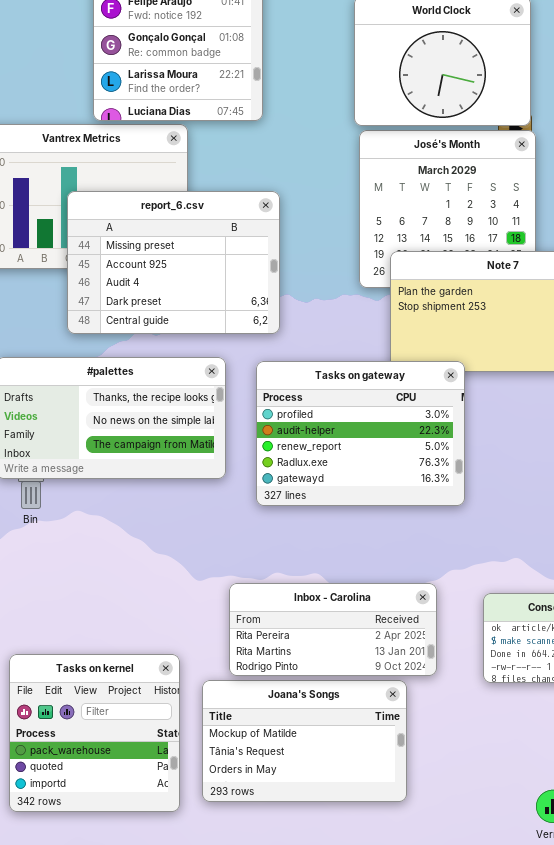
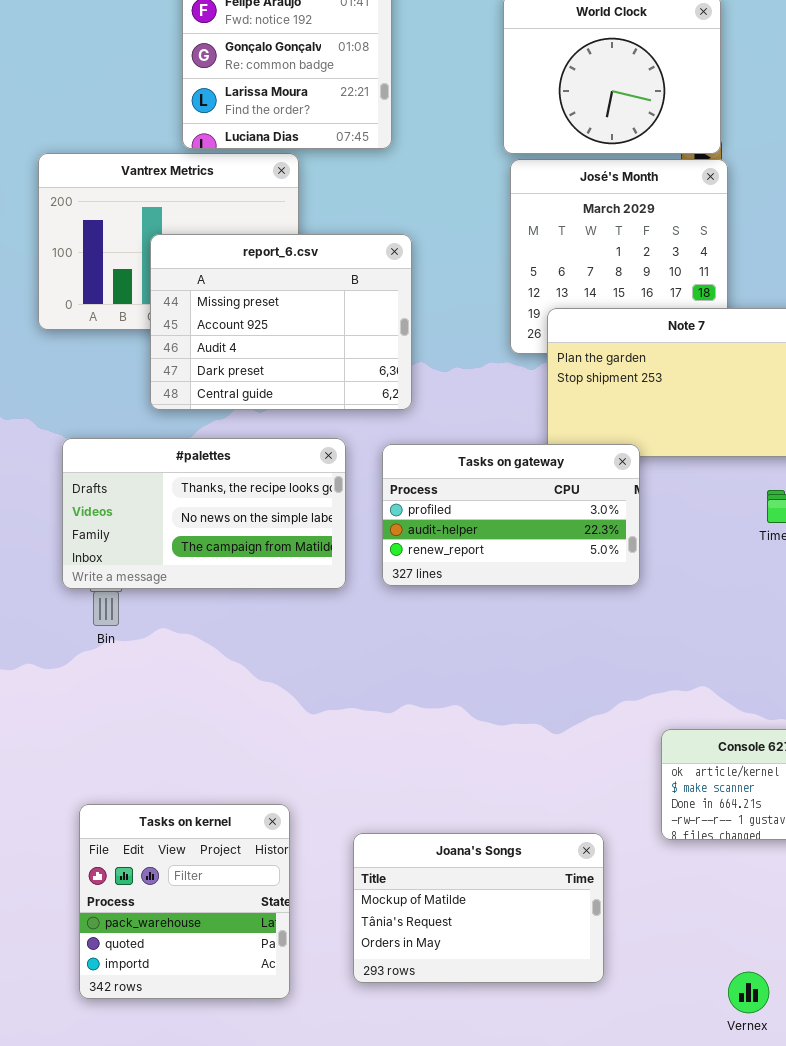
Tasks on gateway: [256,361,465,506] -> [382,444,640,586], resized
Inbox - Carolina: [229,583,437,676] -> none, closed
Joana's Songs: [202,680,407,802] -> [353,833,604,983], moved

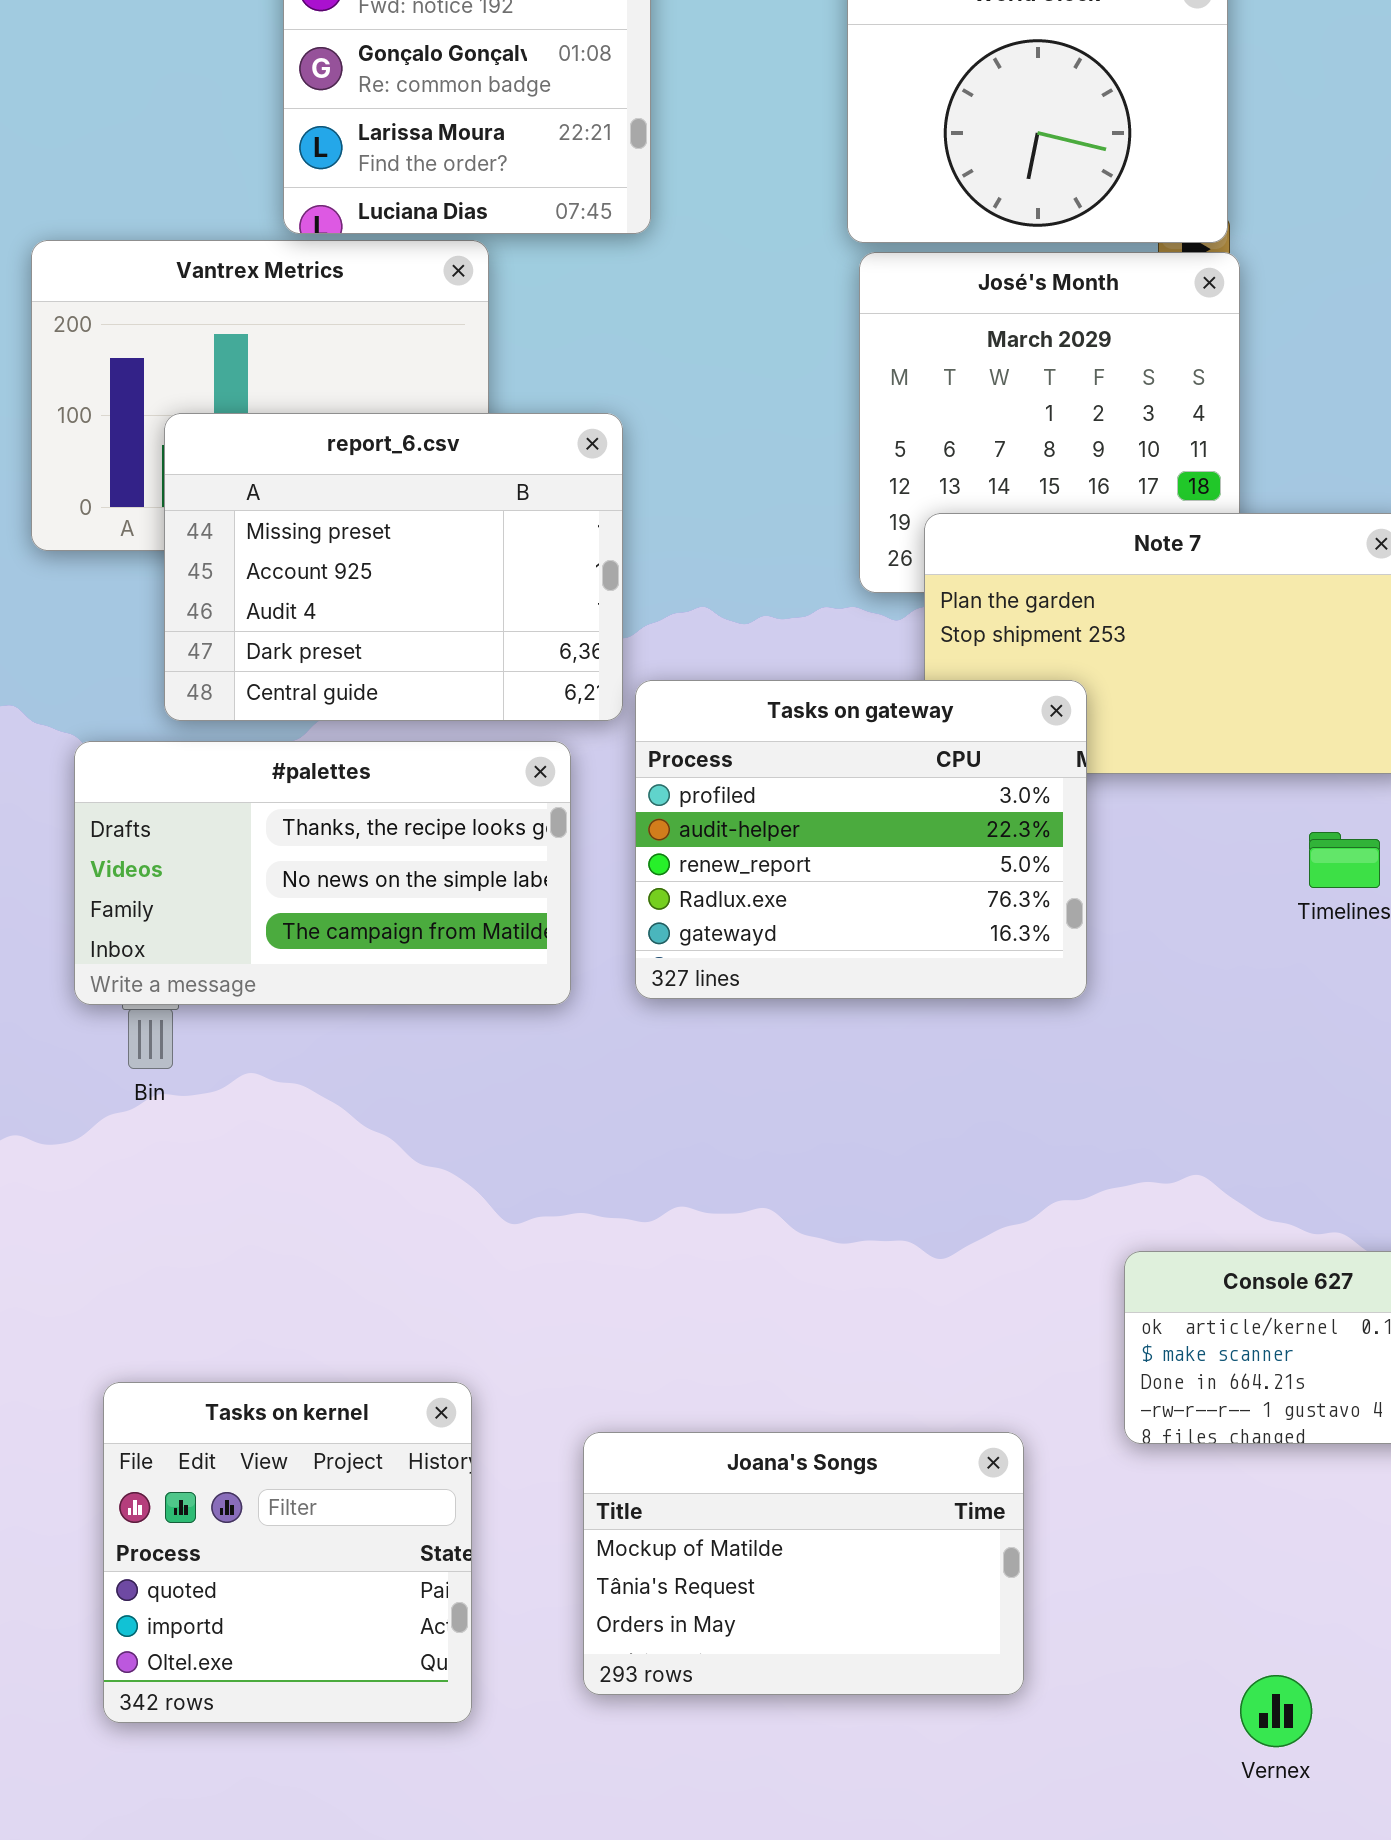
report_6.csv: [150,234,412,410] -> [164,413,623,721], moved
Tasks on gateway: [382,444,640,586] -> [635,680,1087,999], resized
Tasks on kernel: [79,804,290,999] -> [103,1382,472,1723], scrolled down 1 row

